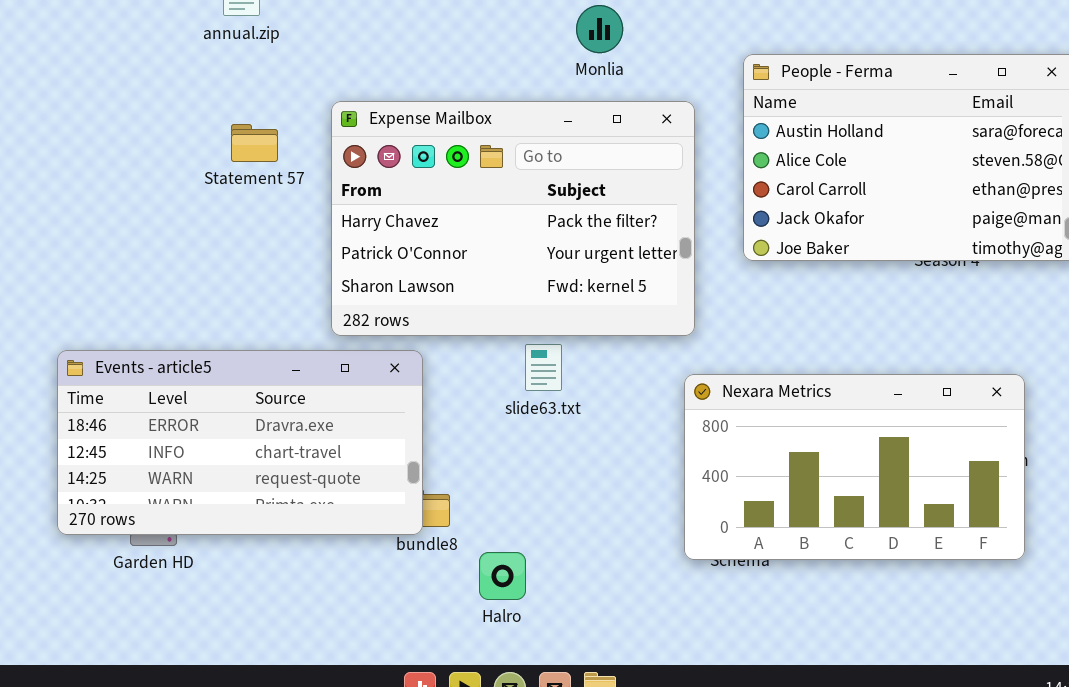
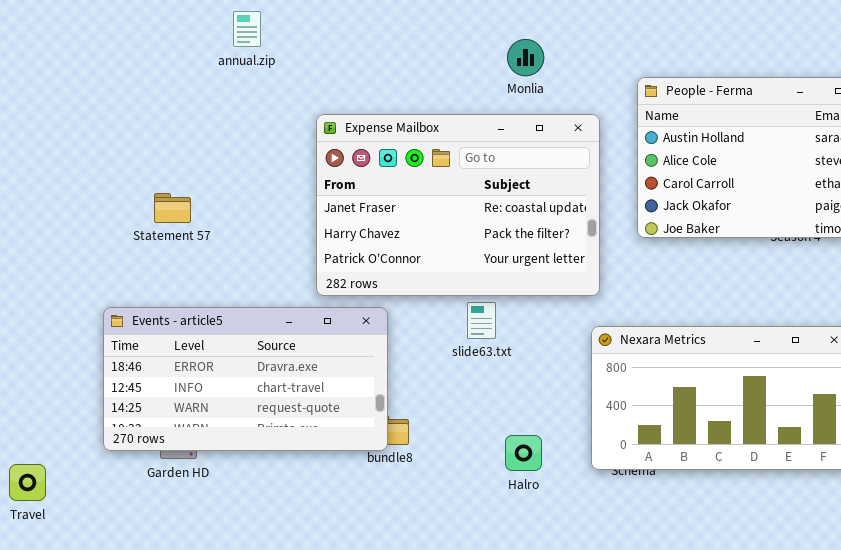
Expense Mailbox: [331,101,695,336] -> [316,114,600,296], scrolled up 1 row
Statement 57: [231,124,278,162] -> [154,193,191,223], moved
Halro: [479,552,526,600] -> [505,435,542,471], moved

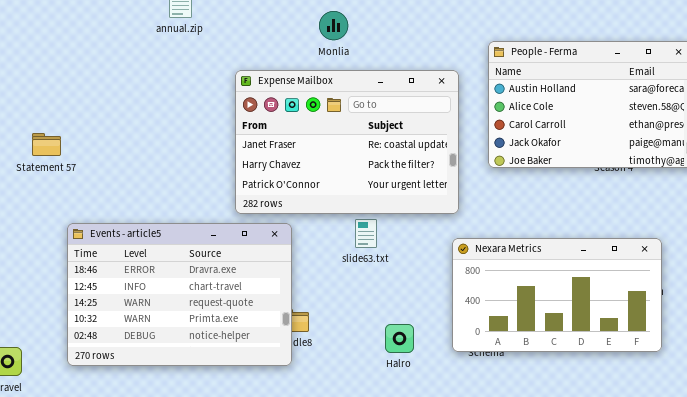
Monlia: [507,39,544,76] -> [319,11,348,40], moved
Statement 57: [154,193,191,223] -> [32,133,61,156], moved
Events - article5: [103,307,388,451] -> [67,223,292,366], resized

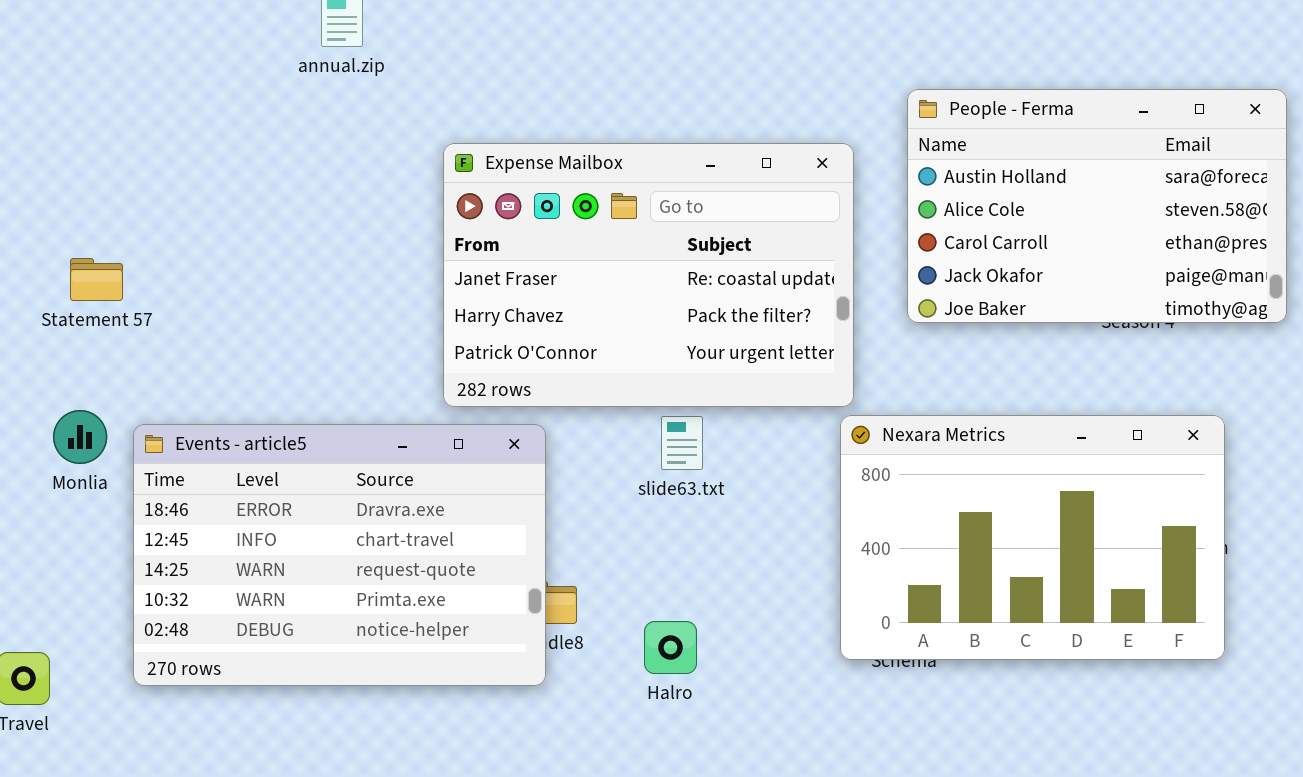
Monlia: [319,11,348,40] -> [53,410,107,464], moved
Nexara Metrics: [452,238,662,352] -> [840,415,1225,660], resized
Halro: [385,324,414,353] -> [644,621,697,674], moved

